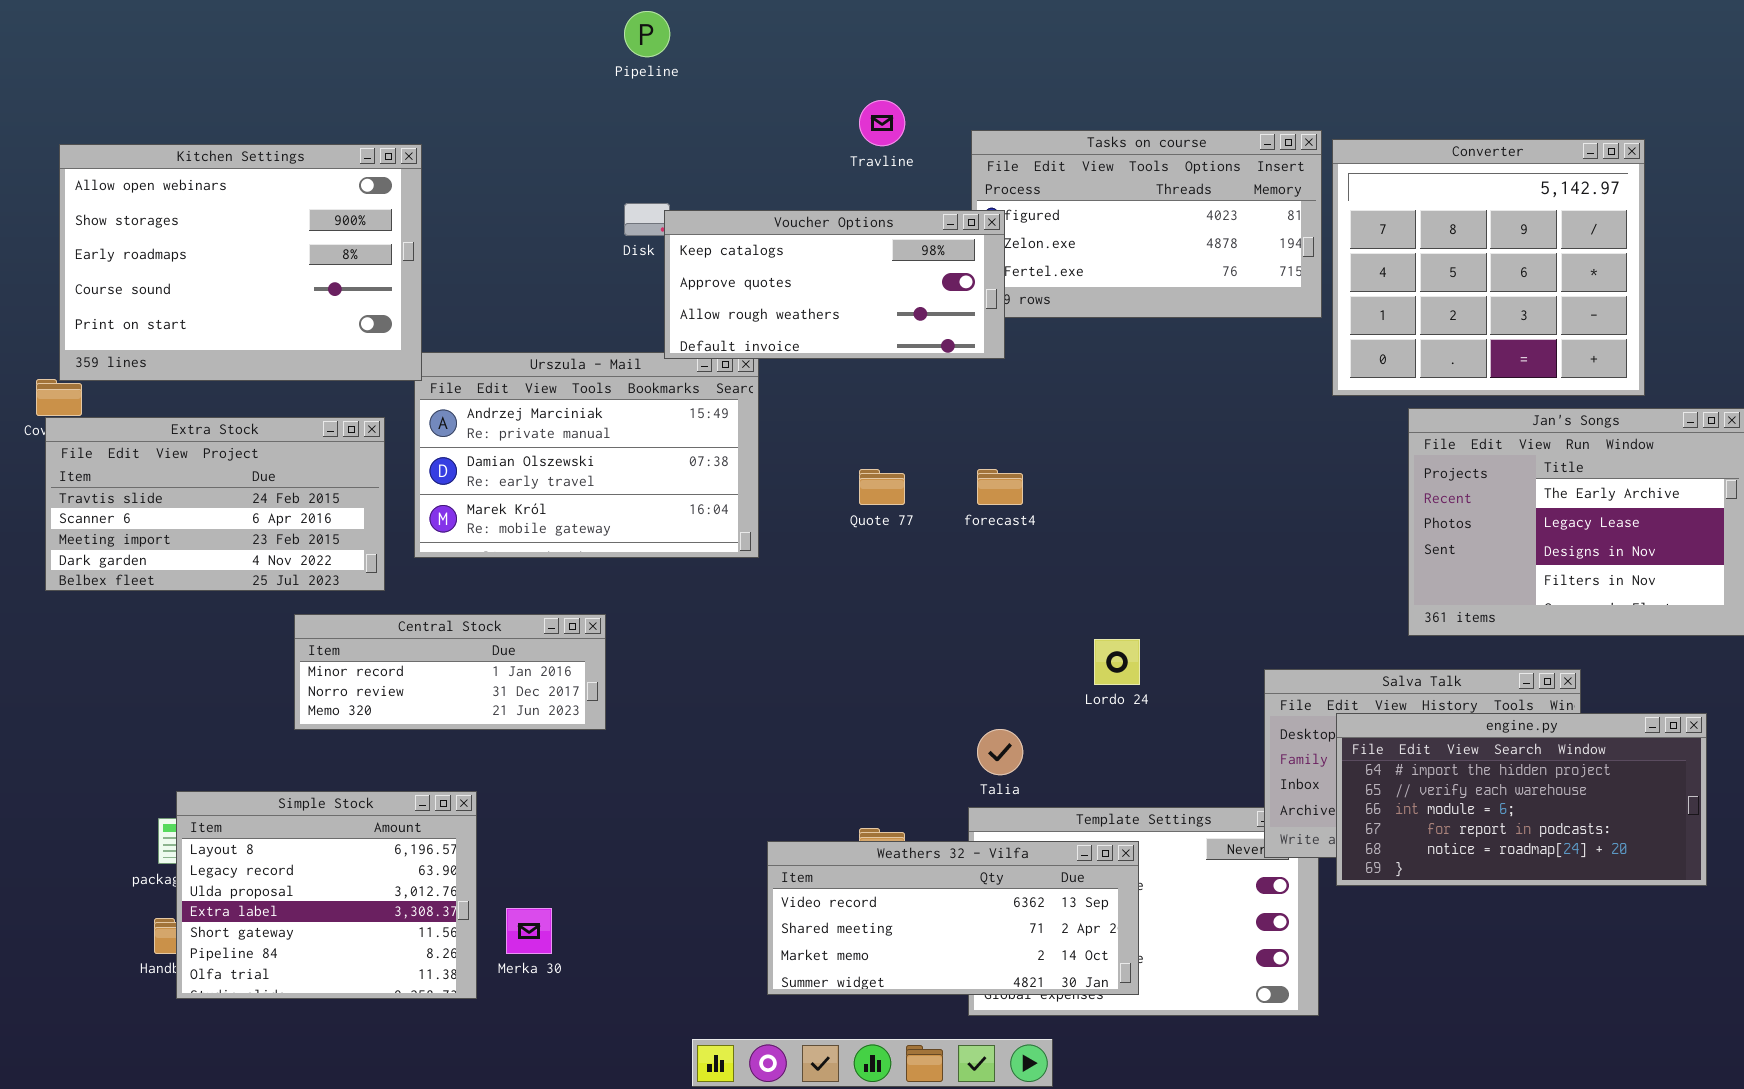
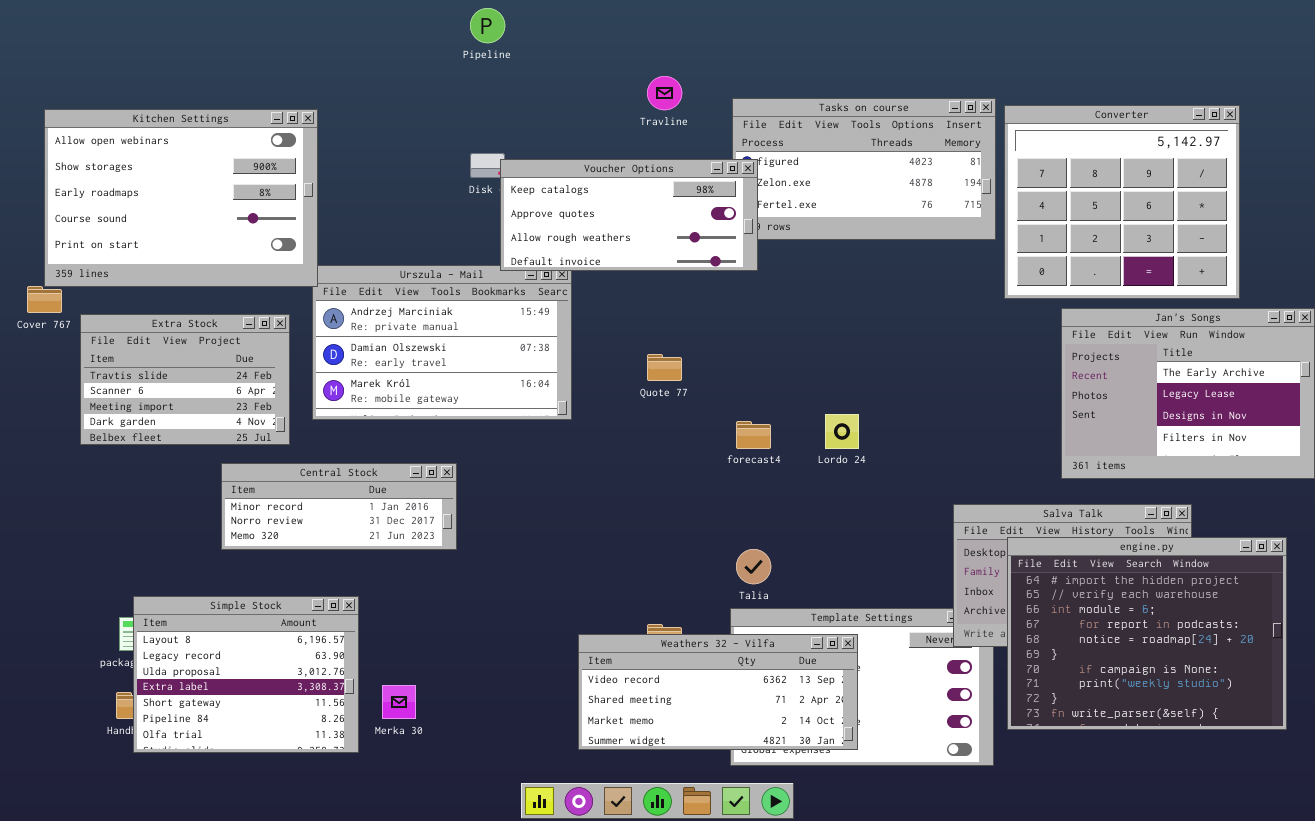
Extra Stock: [45,417,385,591] -> [80,314,290,445], resized
forecast4: [977,469,1023,505] -> [736,421,771,449], moved
Lordo 24: [1094,639,1140,685] -> [825,414,859,449], moved
engine.py: [1336,713,1707,886] -> [1007,537,1287,730], resized

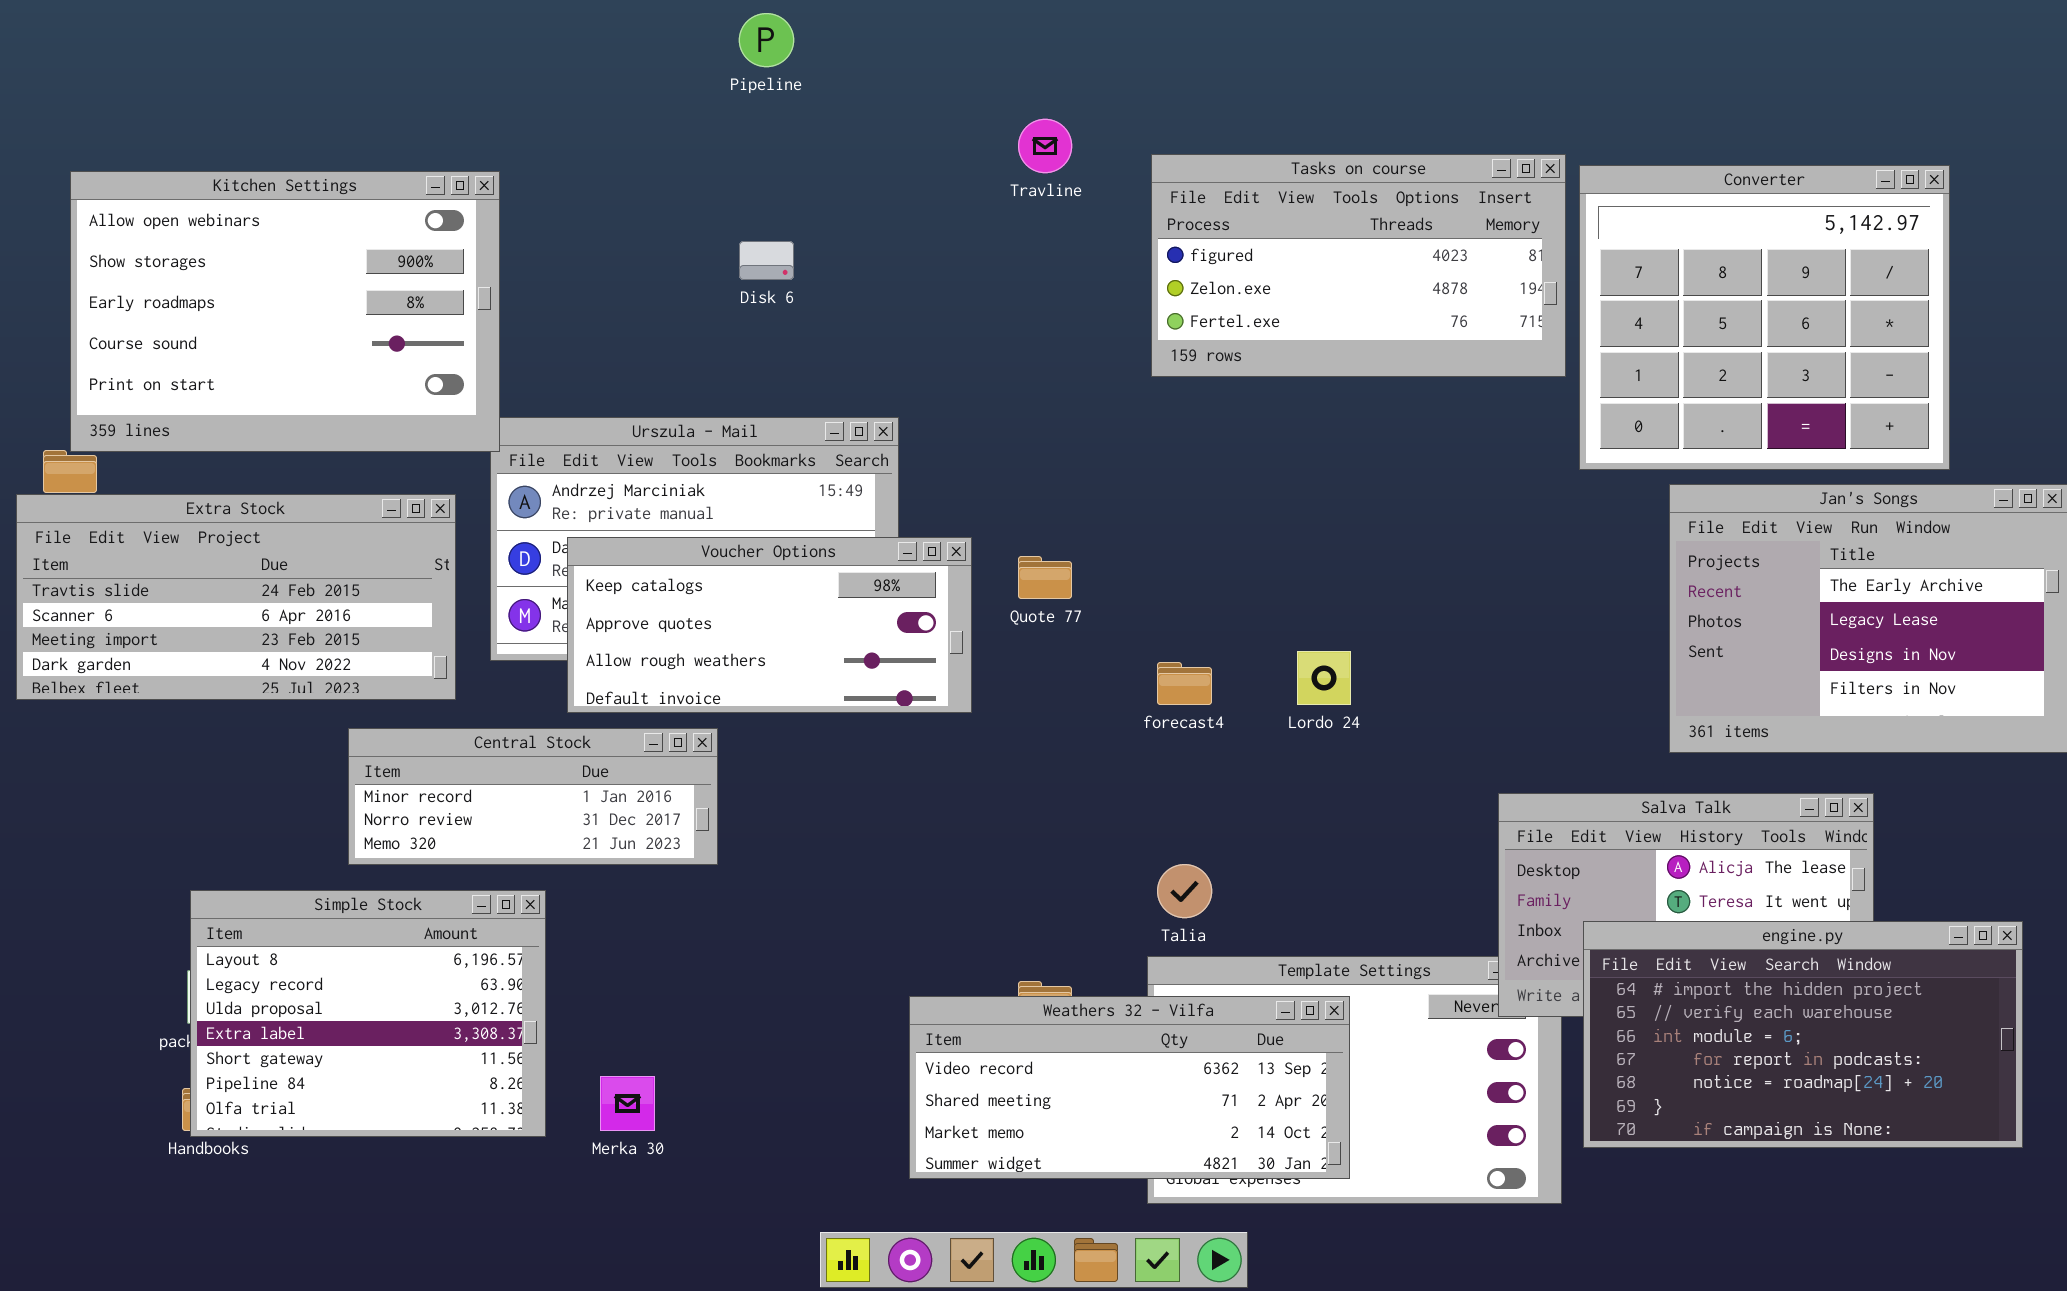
Voucher Options: [500,159,758,271] -> [567,537,972,713], moved
Extra Stock: [80,314,290,445] -> [16,494,456,700], resized
engine.py: [1007,537,1287,730] -> [1583,921,2023,1148], resized
Simple Stock: [133,596,359,753] -> [190,890,546,1137], moved

